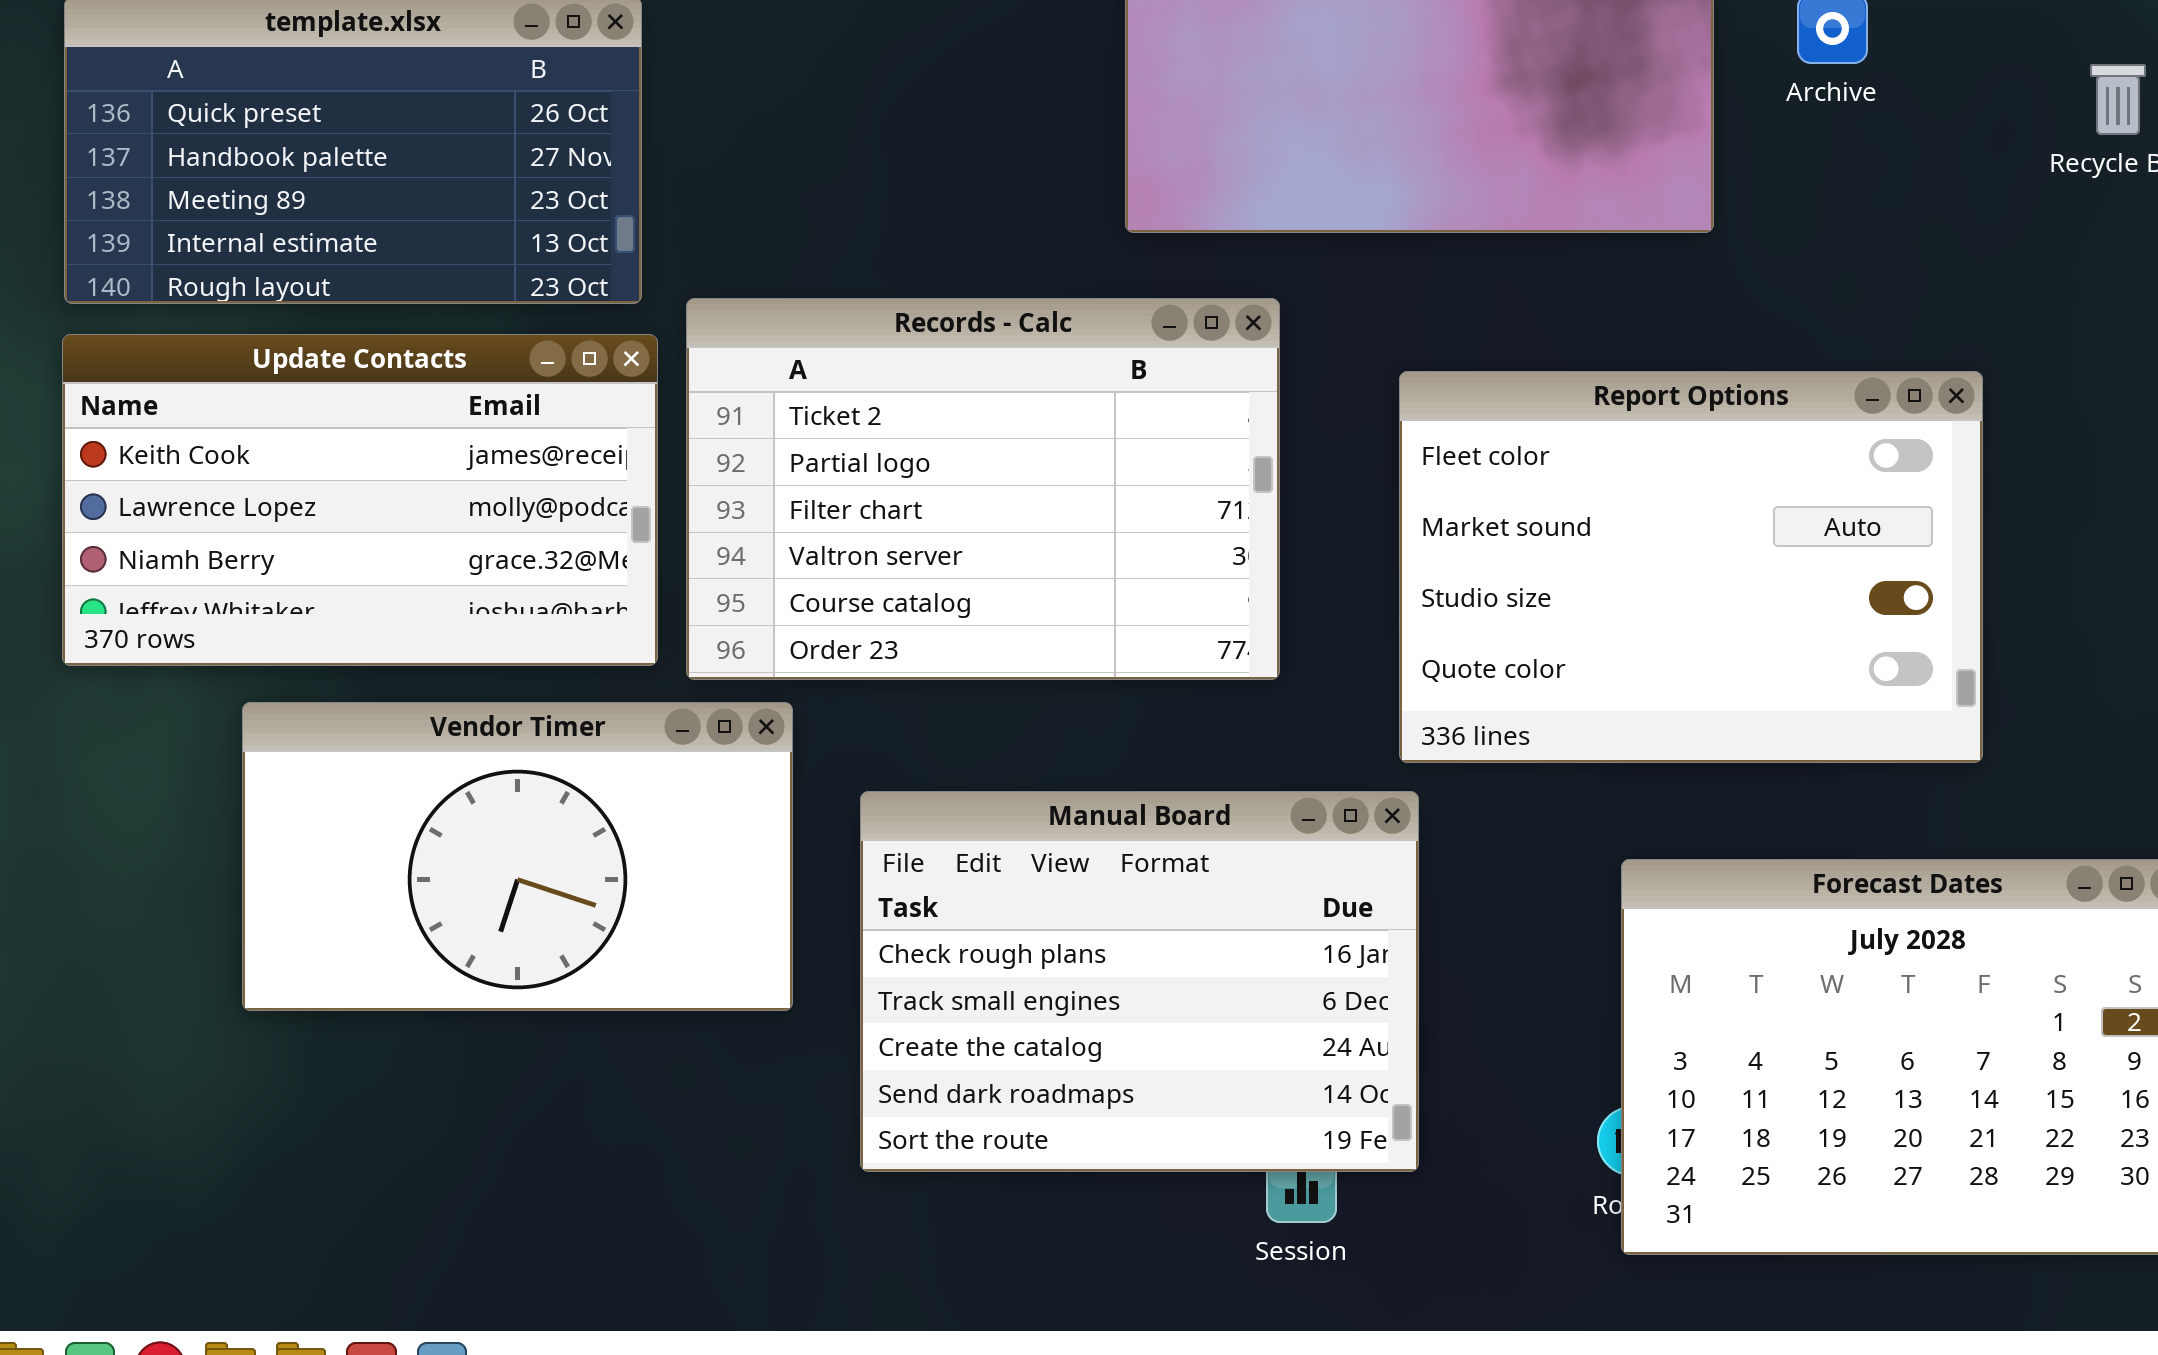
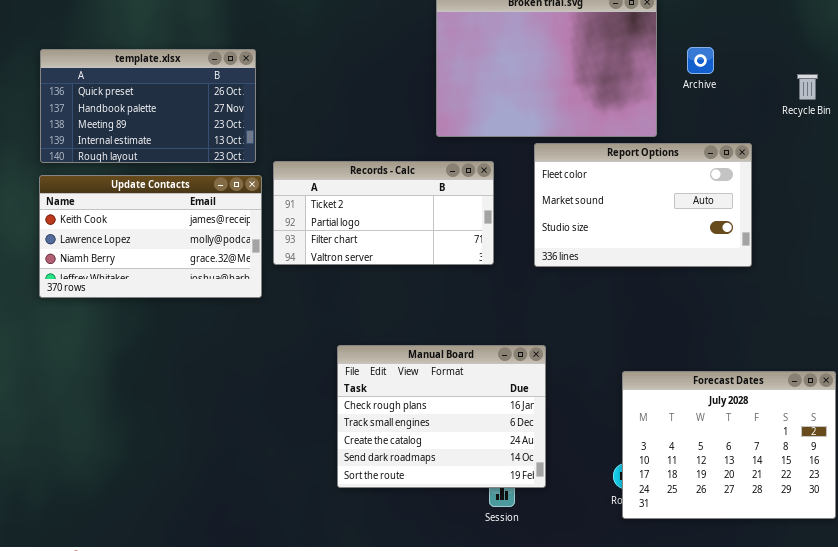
Records - Calc: [686,298,1280,680] -> [273,161,494,265], resized
Report Options: [1399,371,1983,763] -> [534,143,752,267], moved, resized
Vendor Timer: [242,702,793,1011] -> none, closed

